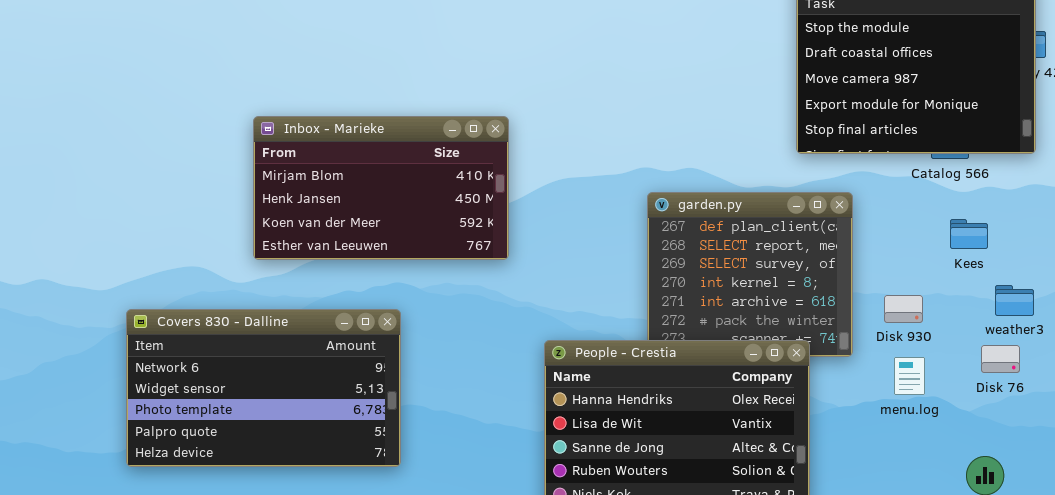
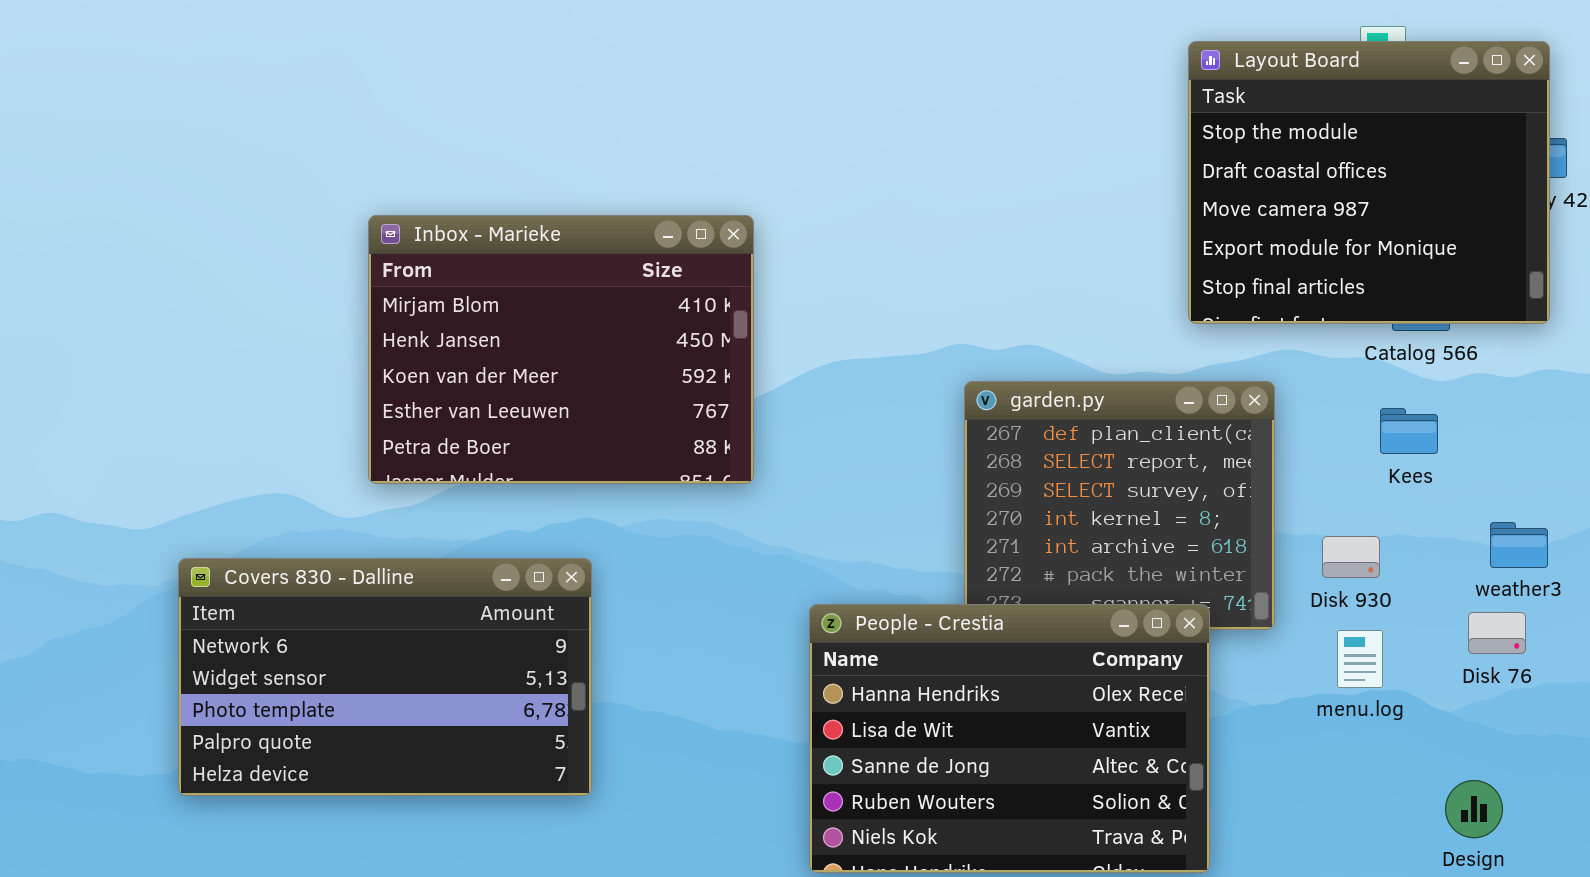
Inbox - Marieke: [253,116,509,260] -> [368,215,754,484], resized
Kees: [950,219,988,249] -> [1380,408,1438,454], moved

